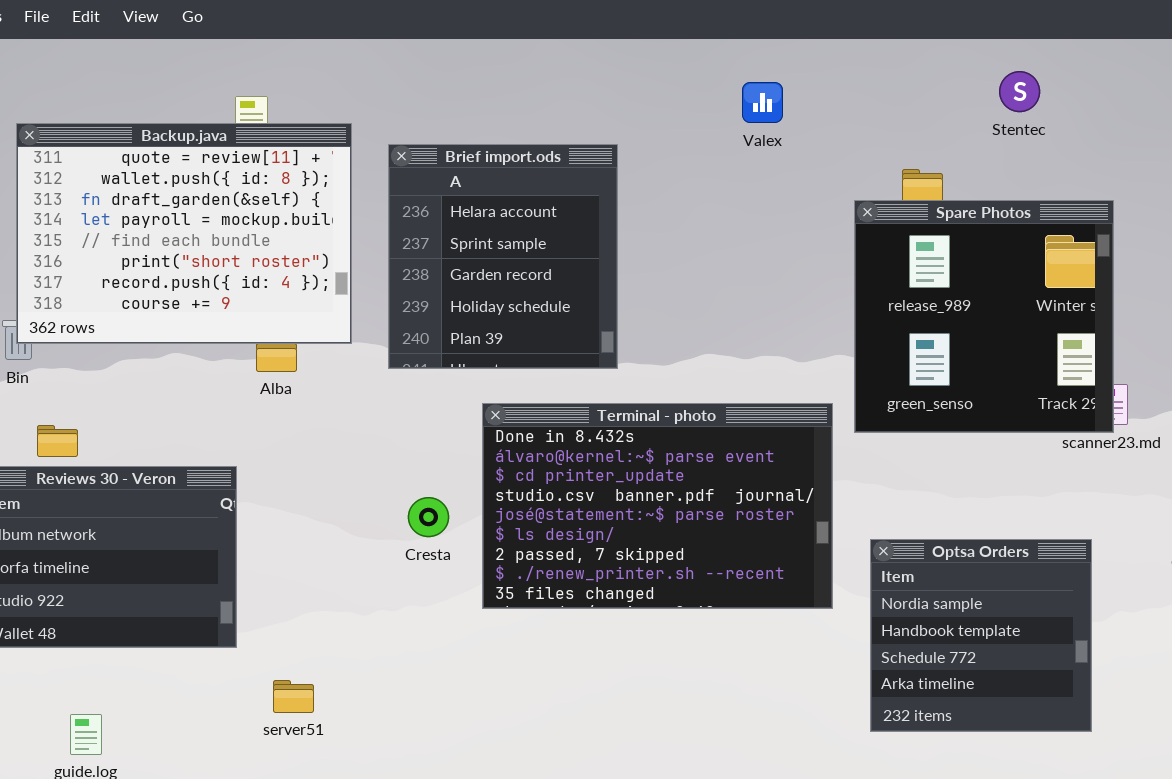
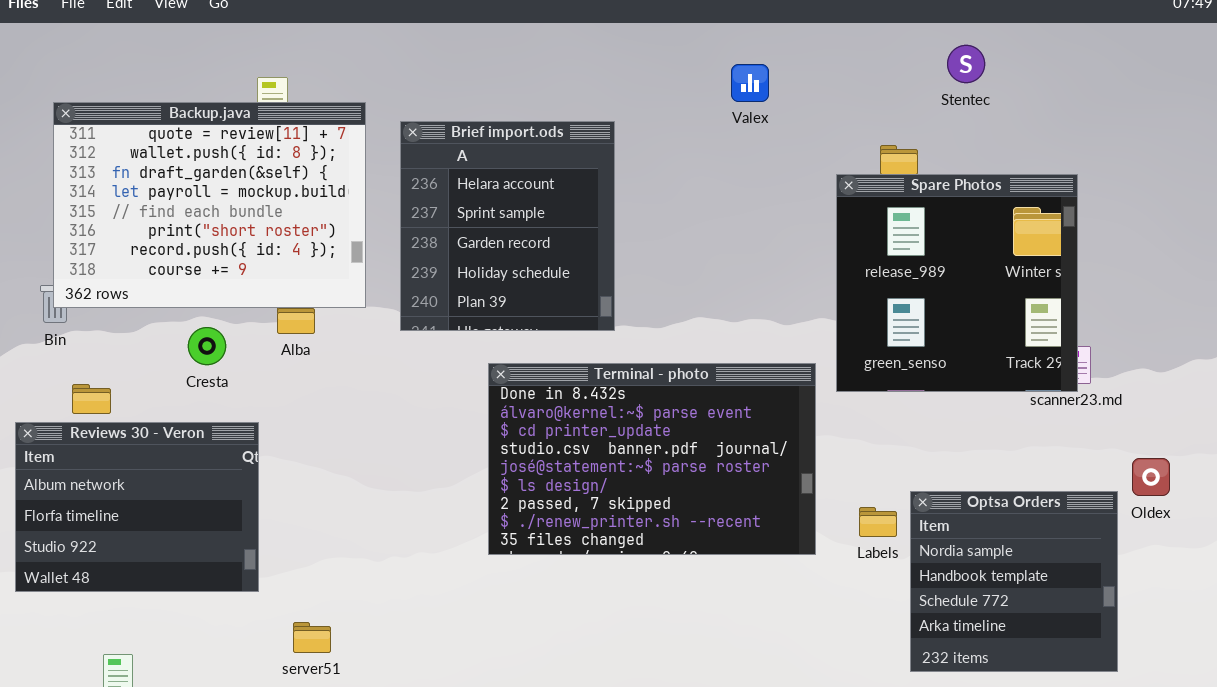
Stentec: [999,71,1040,112] -> [947,45,985,83], moved
Cresta: [408,497,449,537] -> [188,327,226,365], moved
Optsa Orders: [870,539,1092,732] -> [910,491,1118,672], moved

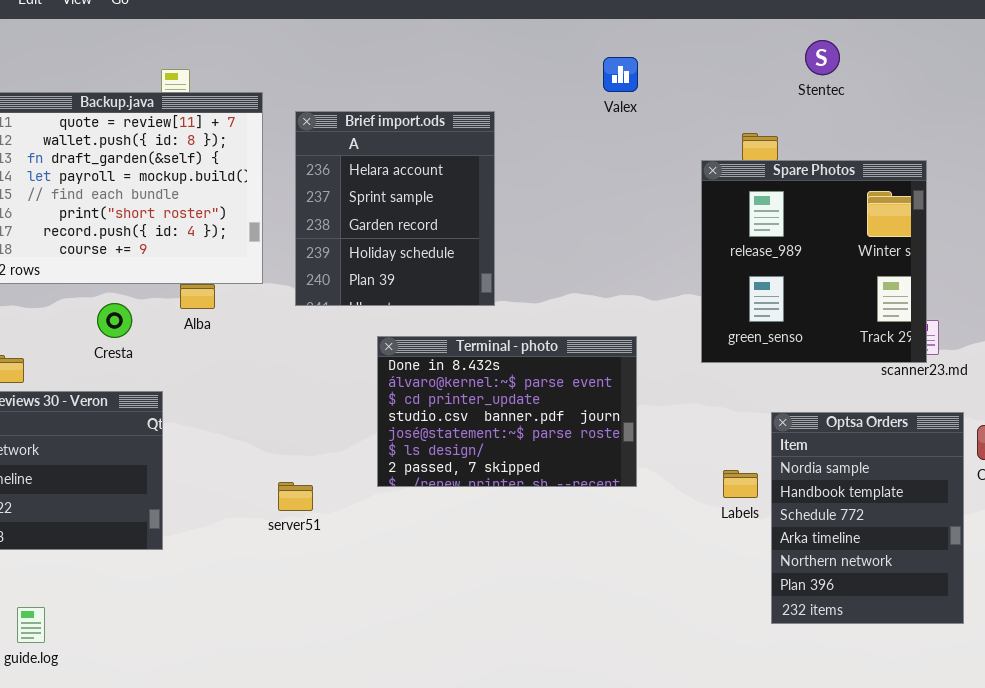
Terminal - photo: [488,363,816,555] -> [377,336,637,487], resized
Optsa Orders: [910,491,1118,672] -> [771,412,964,624], resized
server51: [293,622,331,653] -> [278,482,313,511], moved

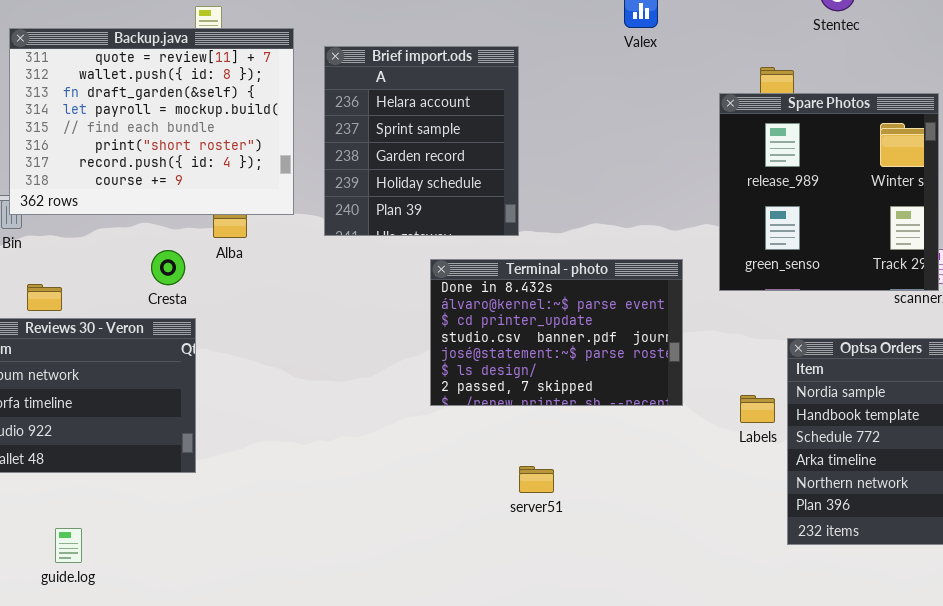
Cresta: [97,303,132,338] -> [151,250,185,285], moved
Terminal - photo: [377,336,637,487] -> [430,259,683,406], moved
server51: [278,482,313,511] -> [519,466,554,493], moved

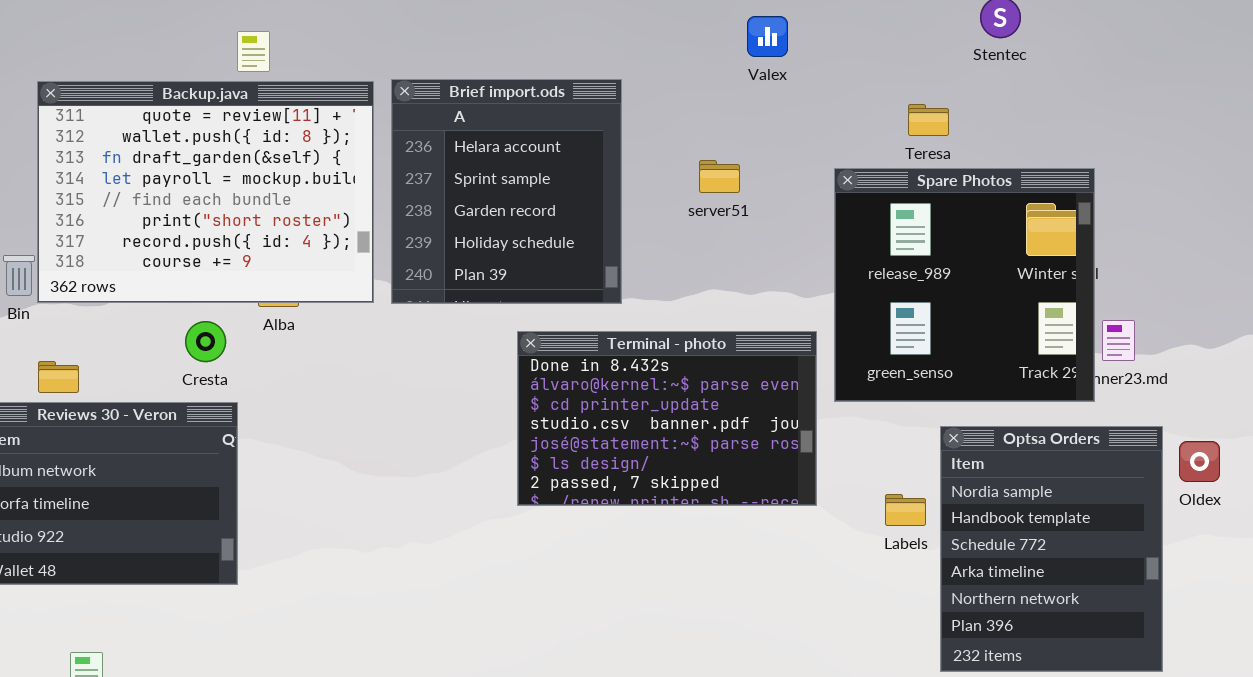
Backup.java: [9,28,294,215] -> [37,81,374,303], moved
Spare Photos: [719,93,939,291] -> [834,168,1095,402], moved
server51: [519,466,554,493] -> [699,160,740,193], moved

